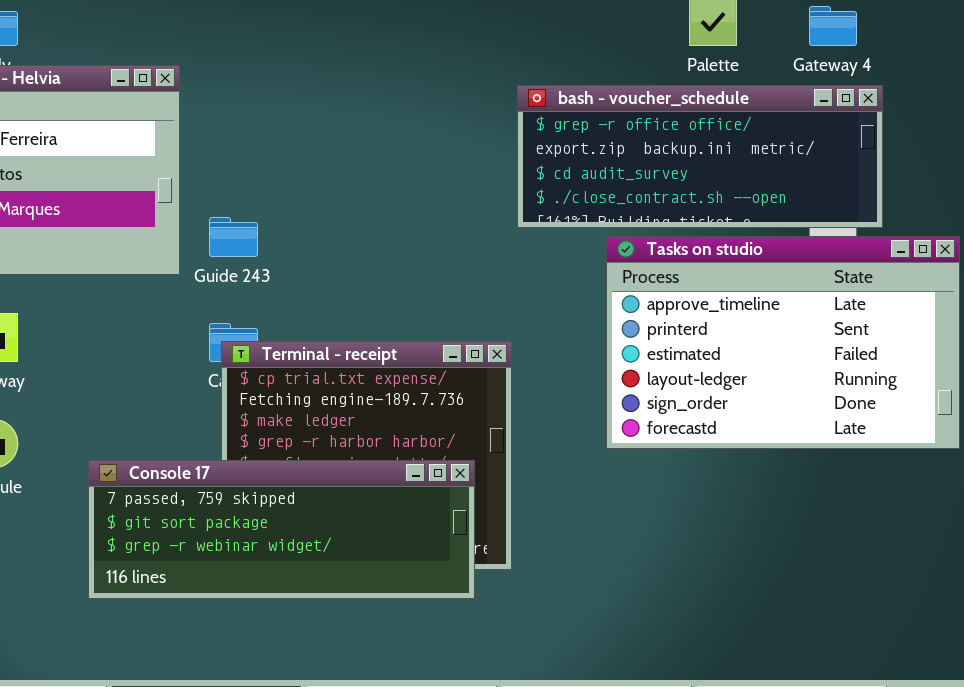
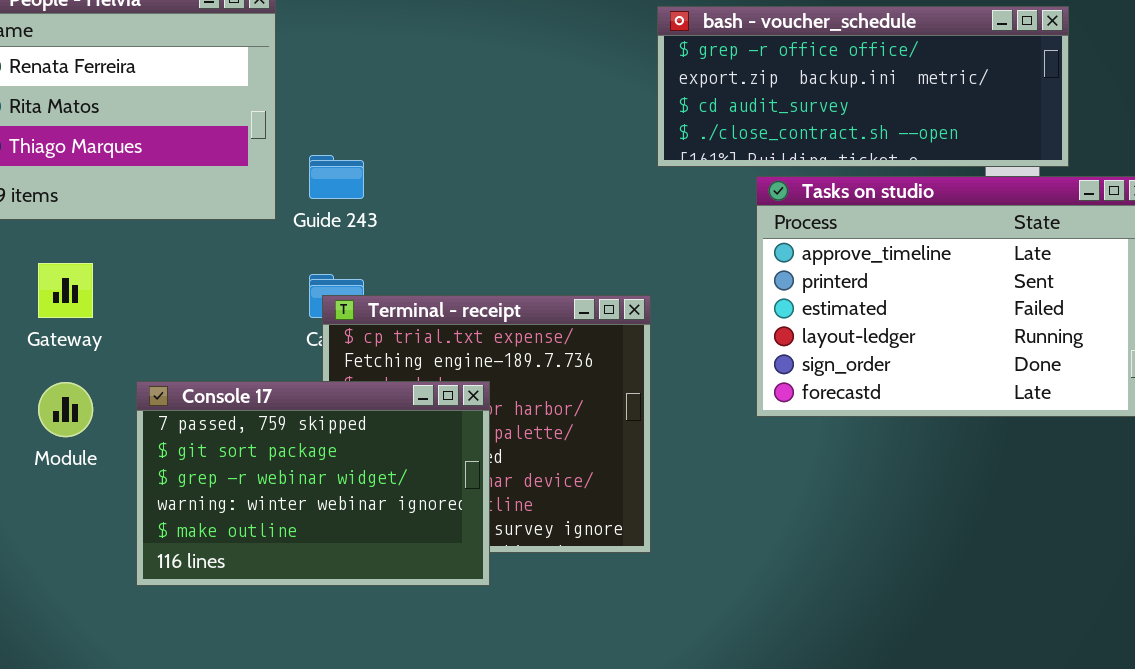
Console 17: [88,460,475,599] -> [136,381,490,586], moved, resized

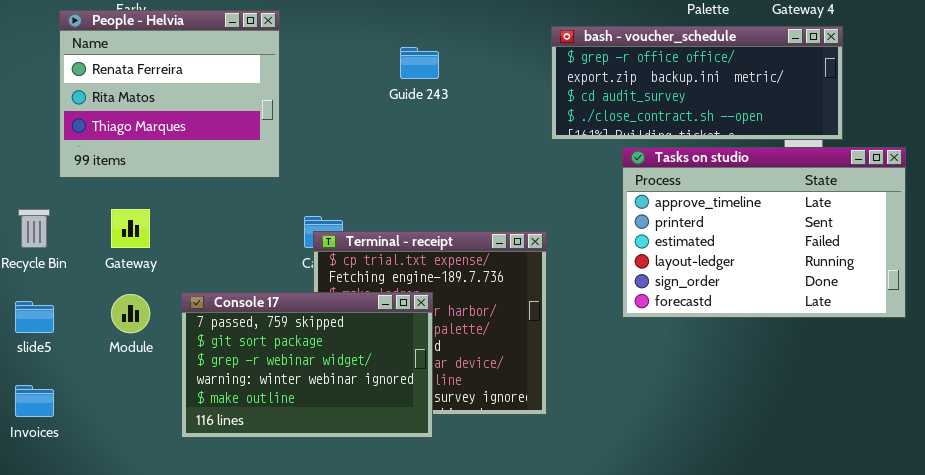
Guide 243: [309,155,364,199] -> [400,47,439,79], moved

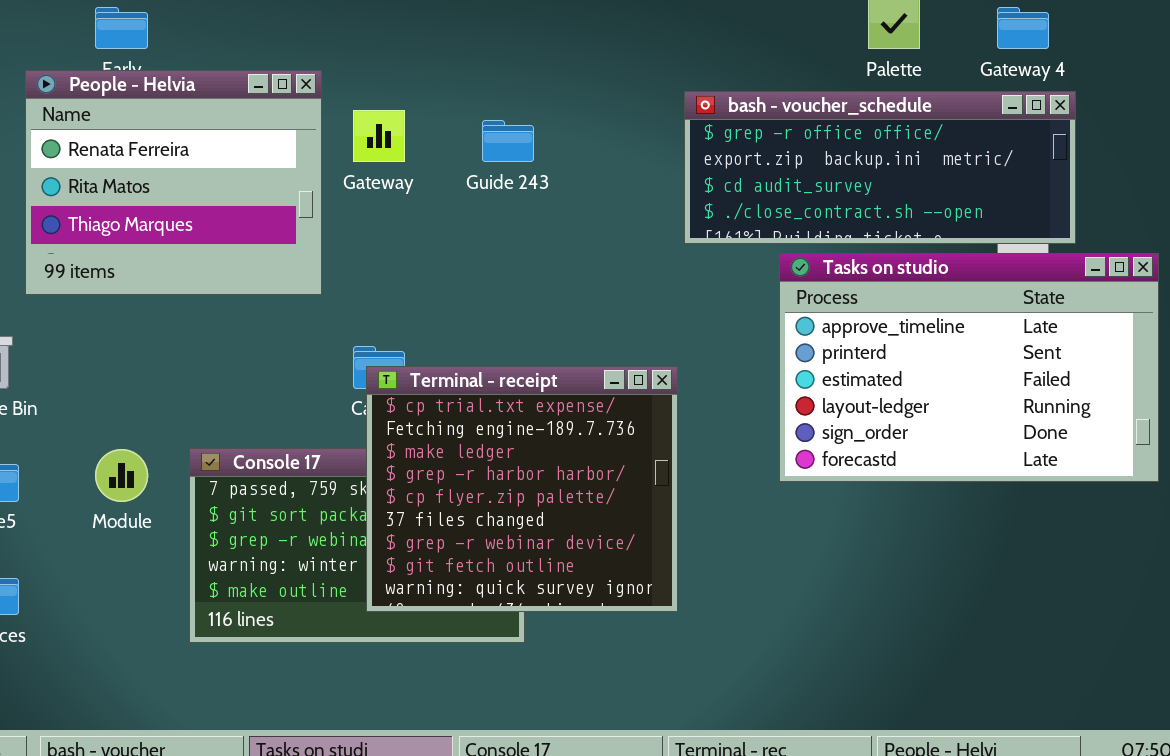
Gateway: [111,209,150,248] -> [353,110,405,162], moved
Terminal - receipt: [313,231,547,415] -> [366,366,678,612], raised

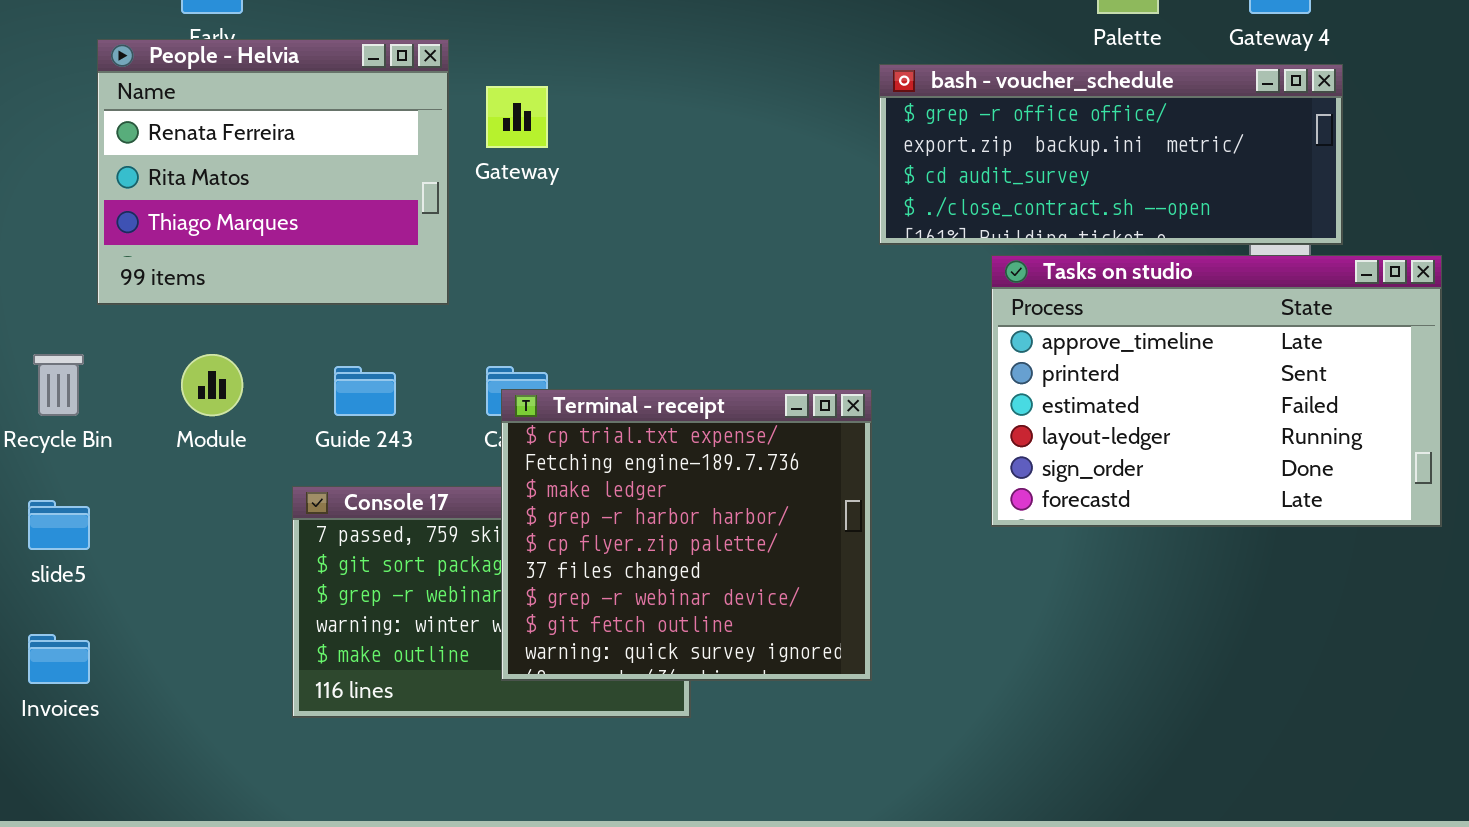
Guide 243: [482,120,534,162] -> [334,366,396,416], moved
Module: [95,449,148,502] -> [181,354,243,416], moved

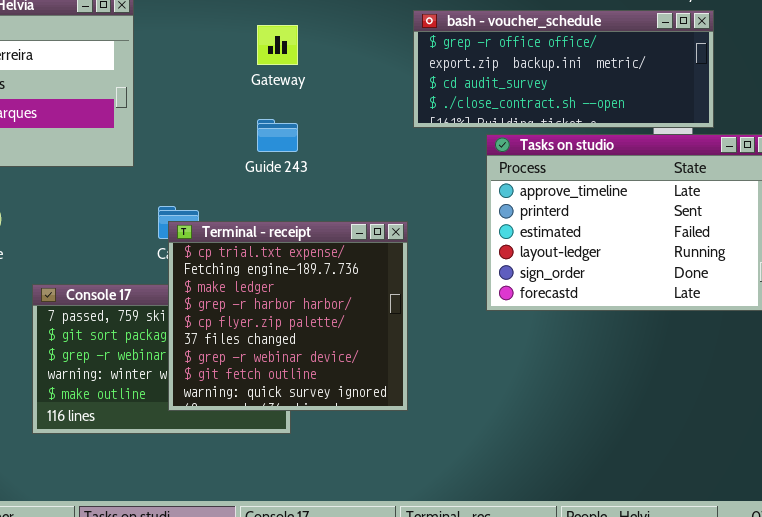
Gateway: [486,86,548,148] -> [257,25,298,65], moved
Guide 243: [334,366,396,416] -> [257,119,298,152], moved

